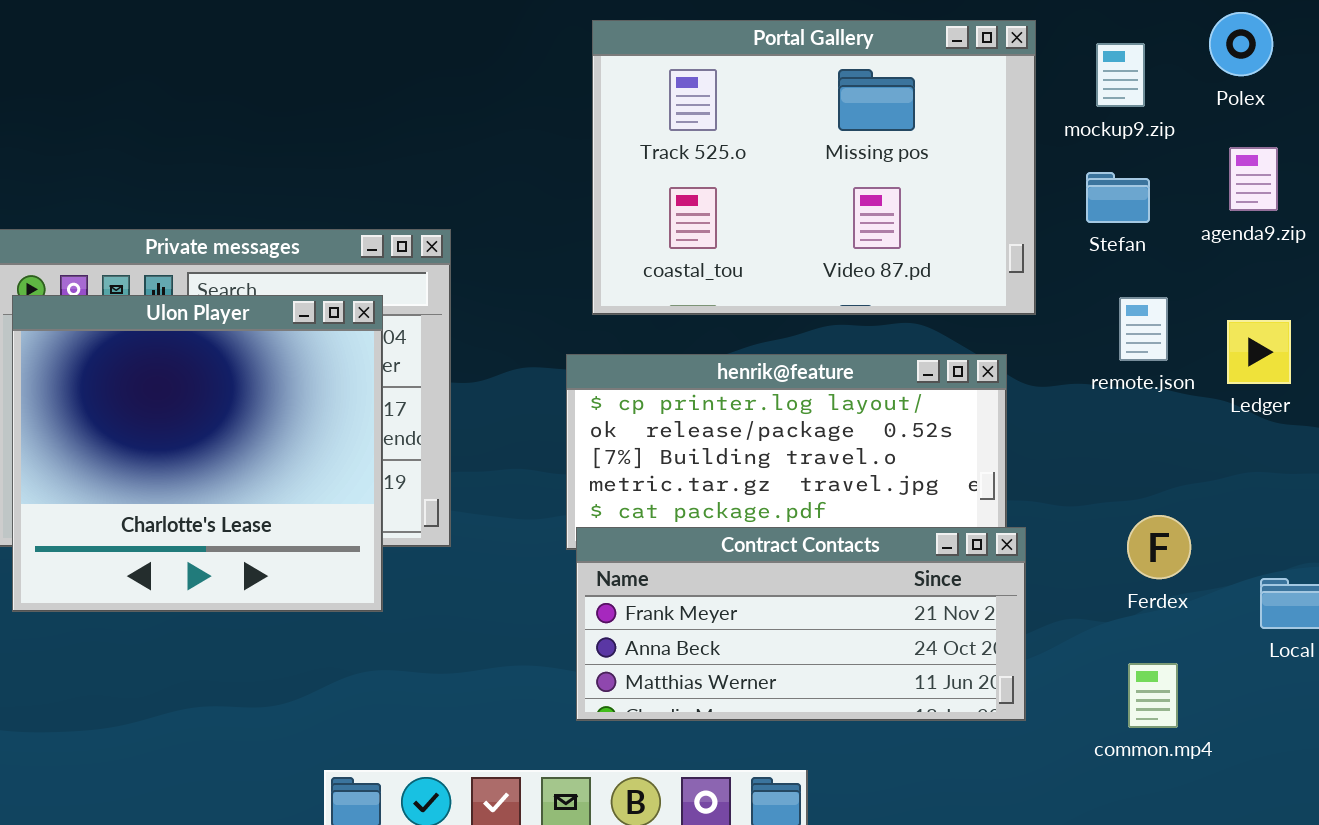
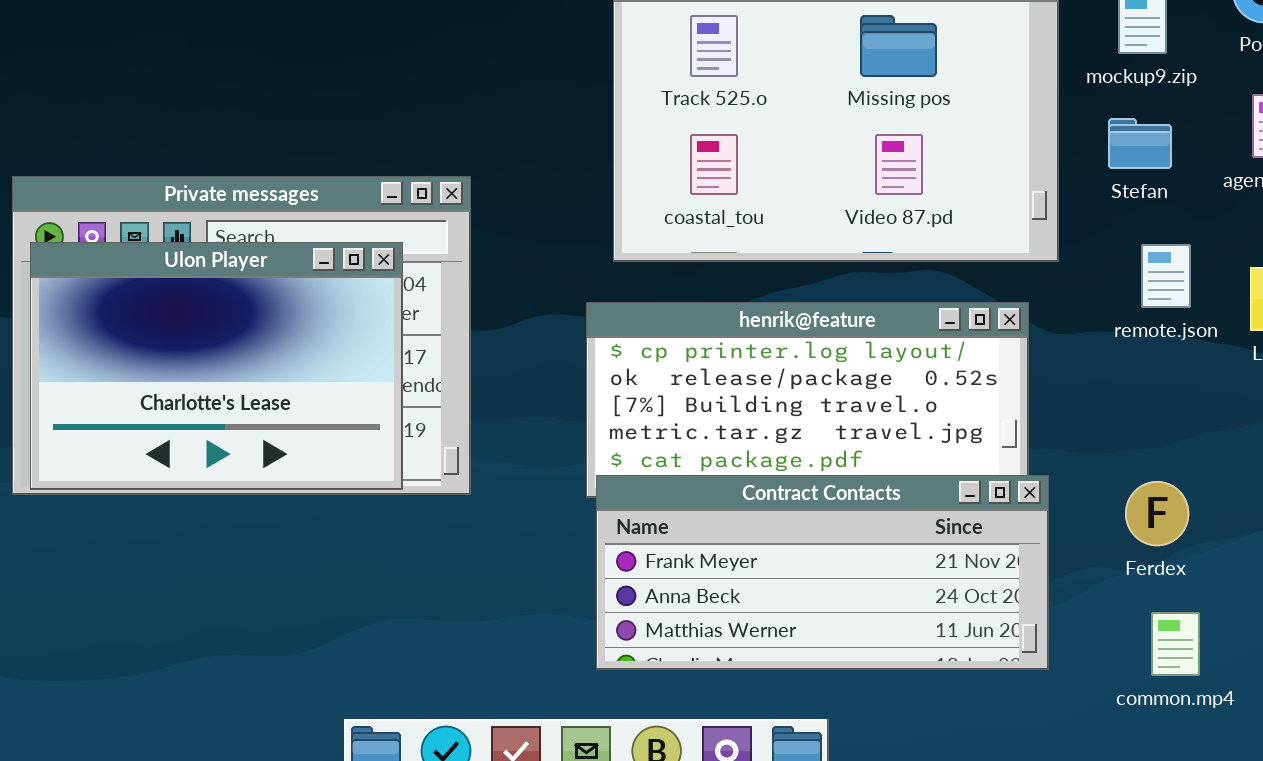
Ulon Player: [12,295,383,612] -> [30,242,403,490], resized
Ferdex: [1127,515,1191,579] -> [1125,481,1189,546], moved

